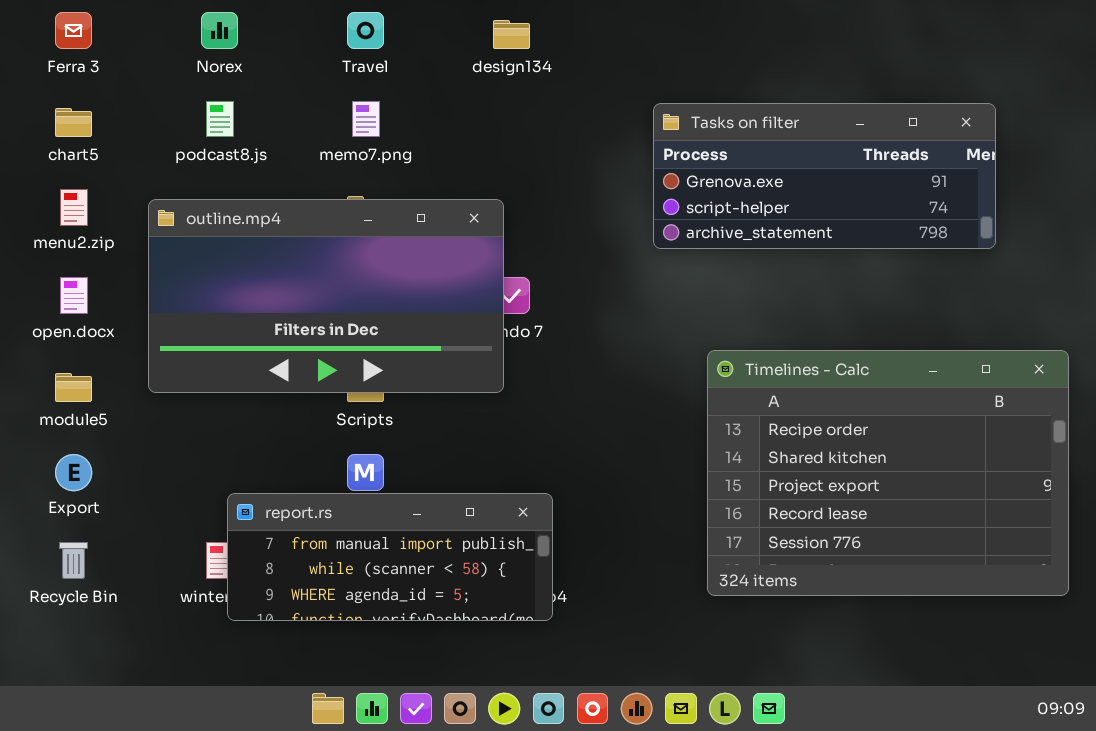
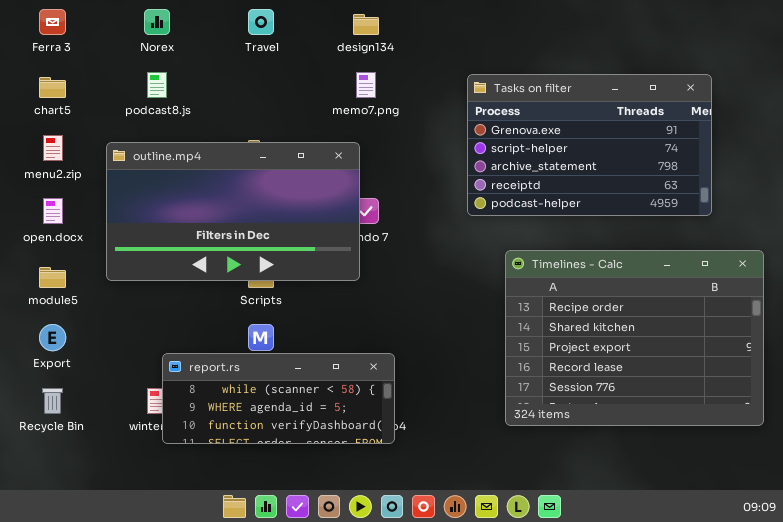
memo7.png: [352,101,380,137] -> [356,72,376,98], moved
Tasks on filter: [653,103,996,249] -> [467,74,712,216], resized
report.rs: [227,493,553,621] -> [162,353,395,444], scrolled down 1 row

